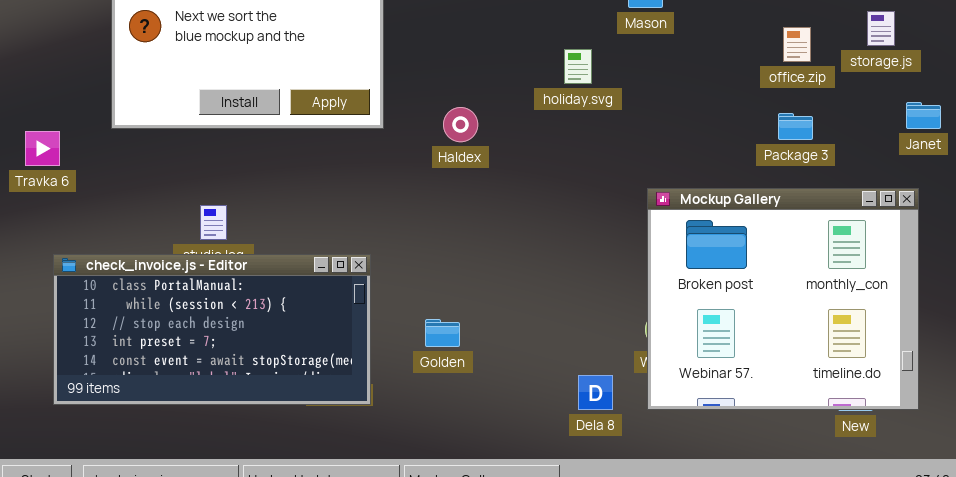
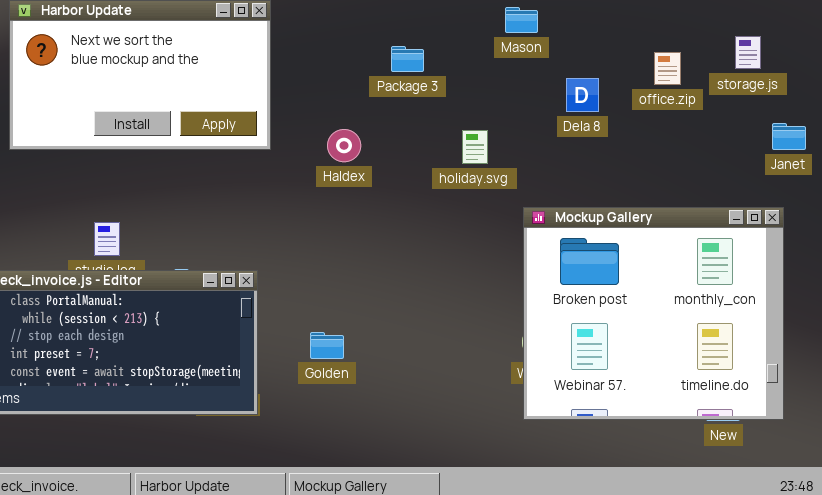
holiday.svg: [564,49,592,84] -> [462,130,488,164], moved
Package 3: [778,113,813,140] -> [391,46,424,72], moved
Dela 8: [578,375,613,410] -> [566,78,599,112], moved

